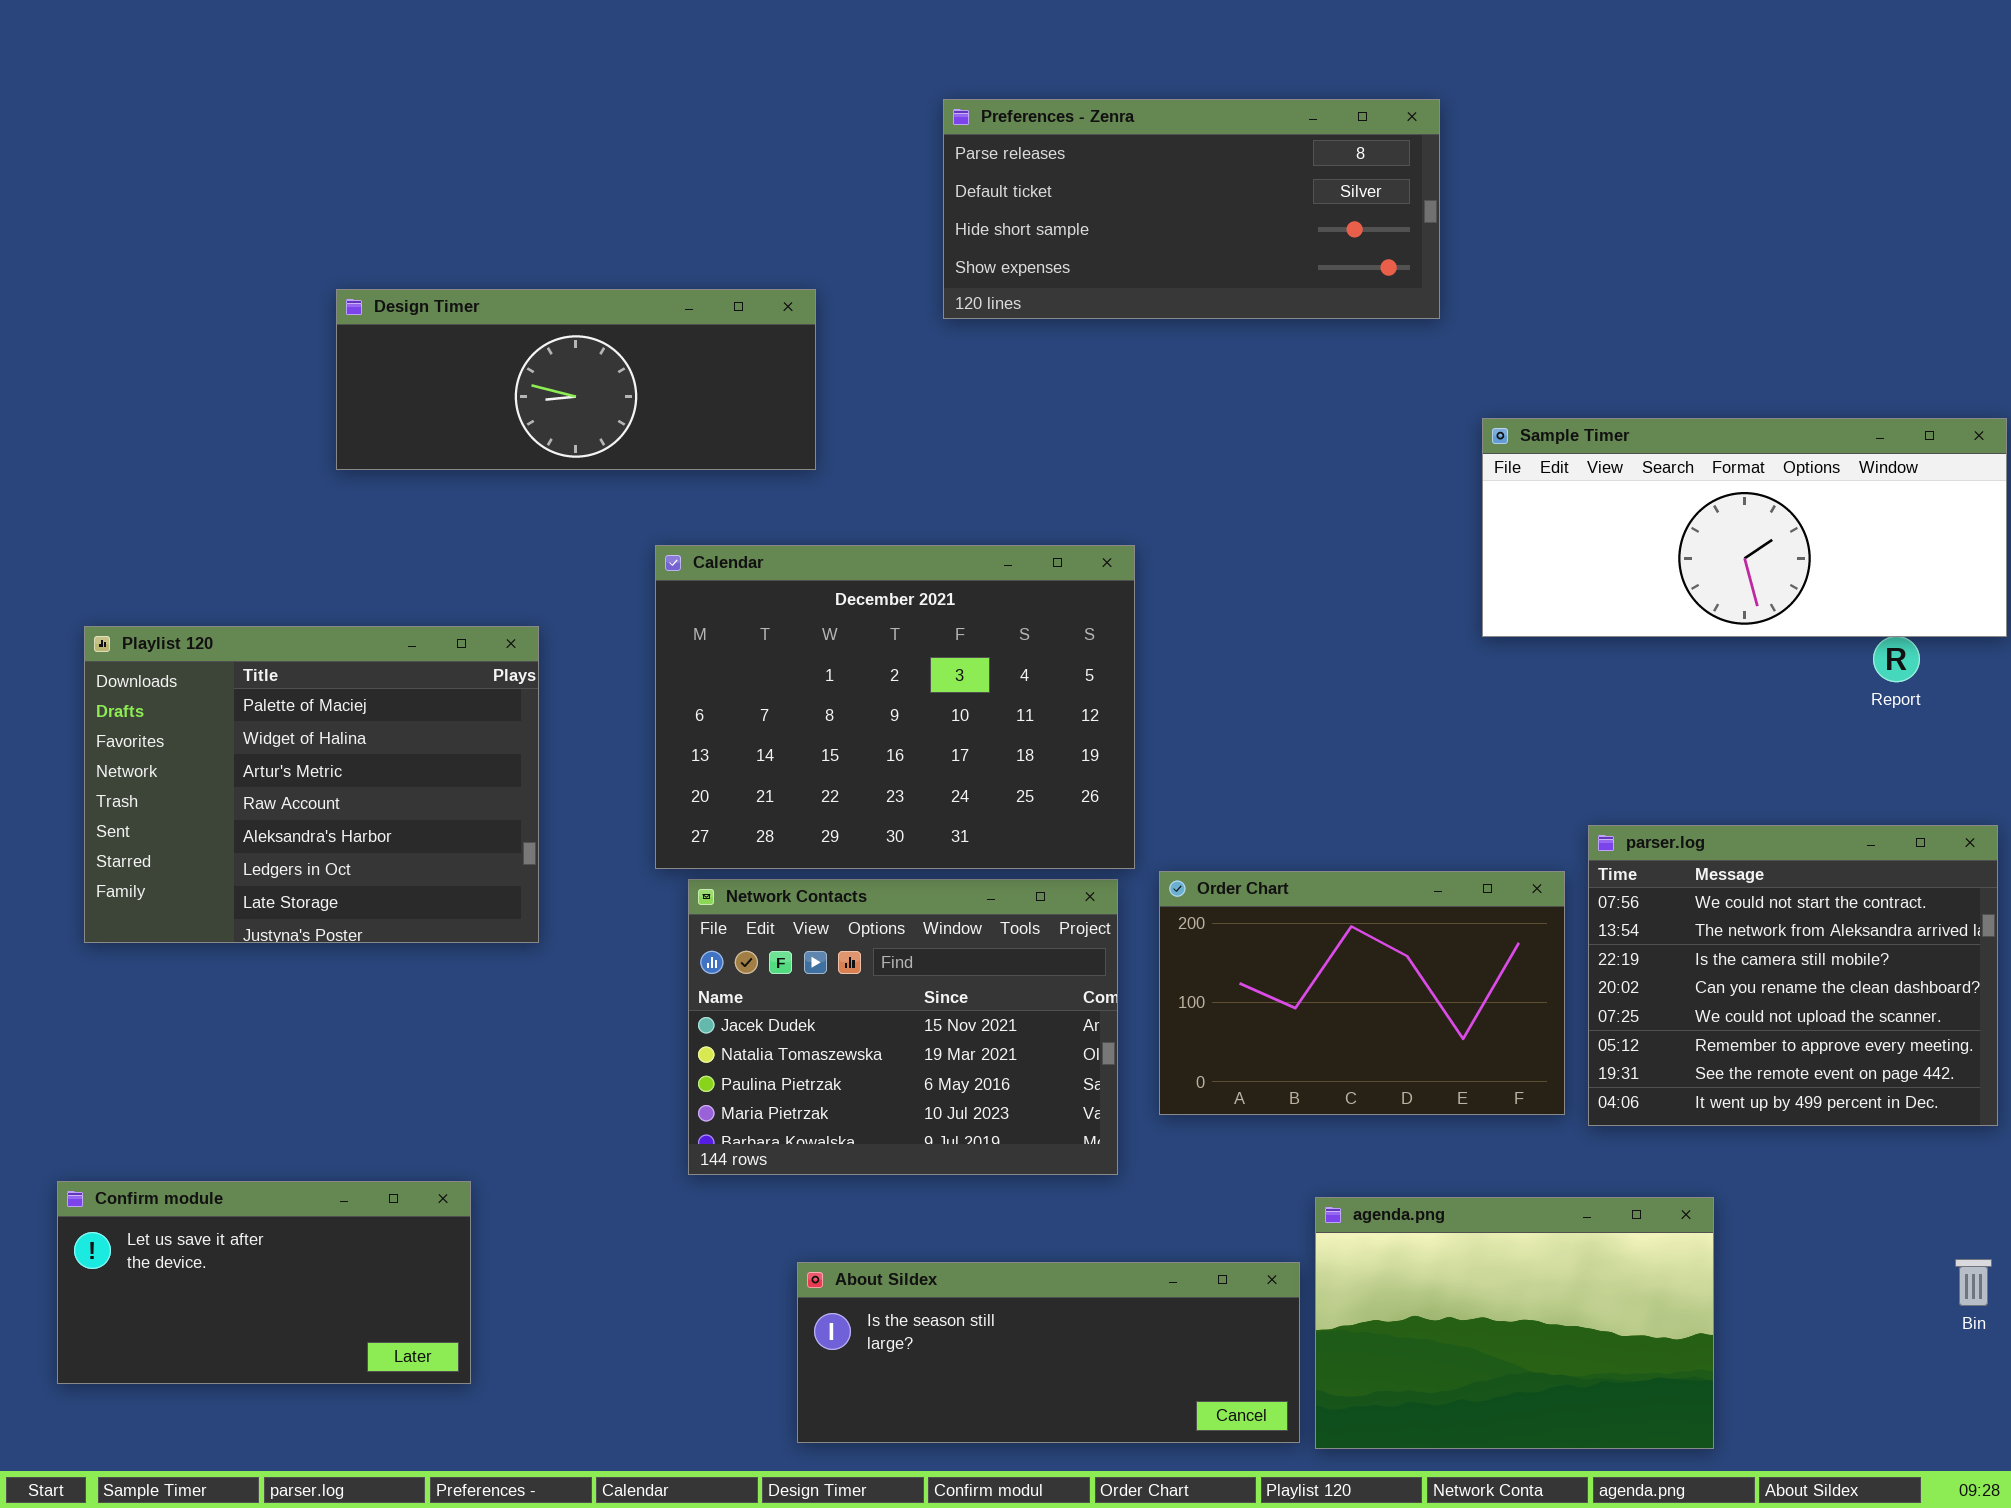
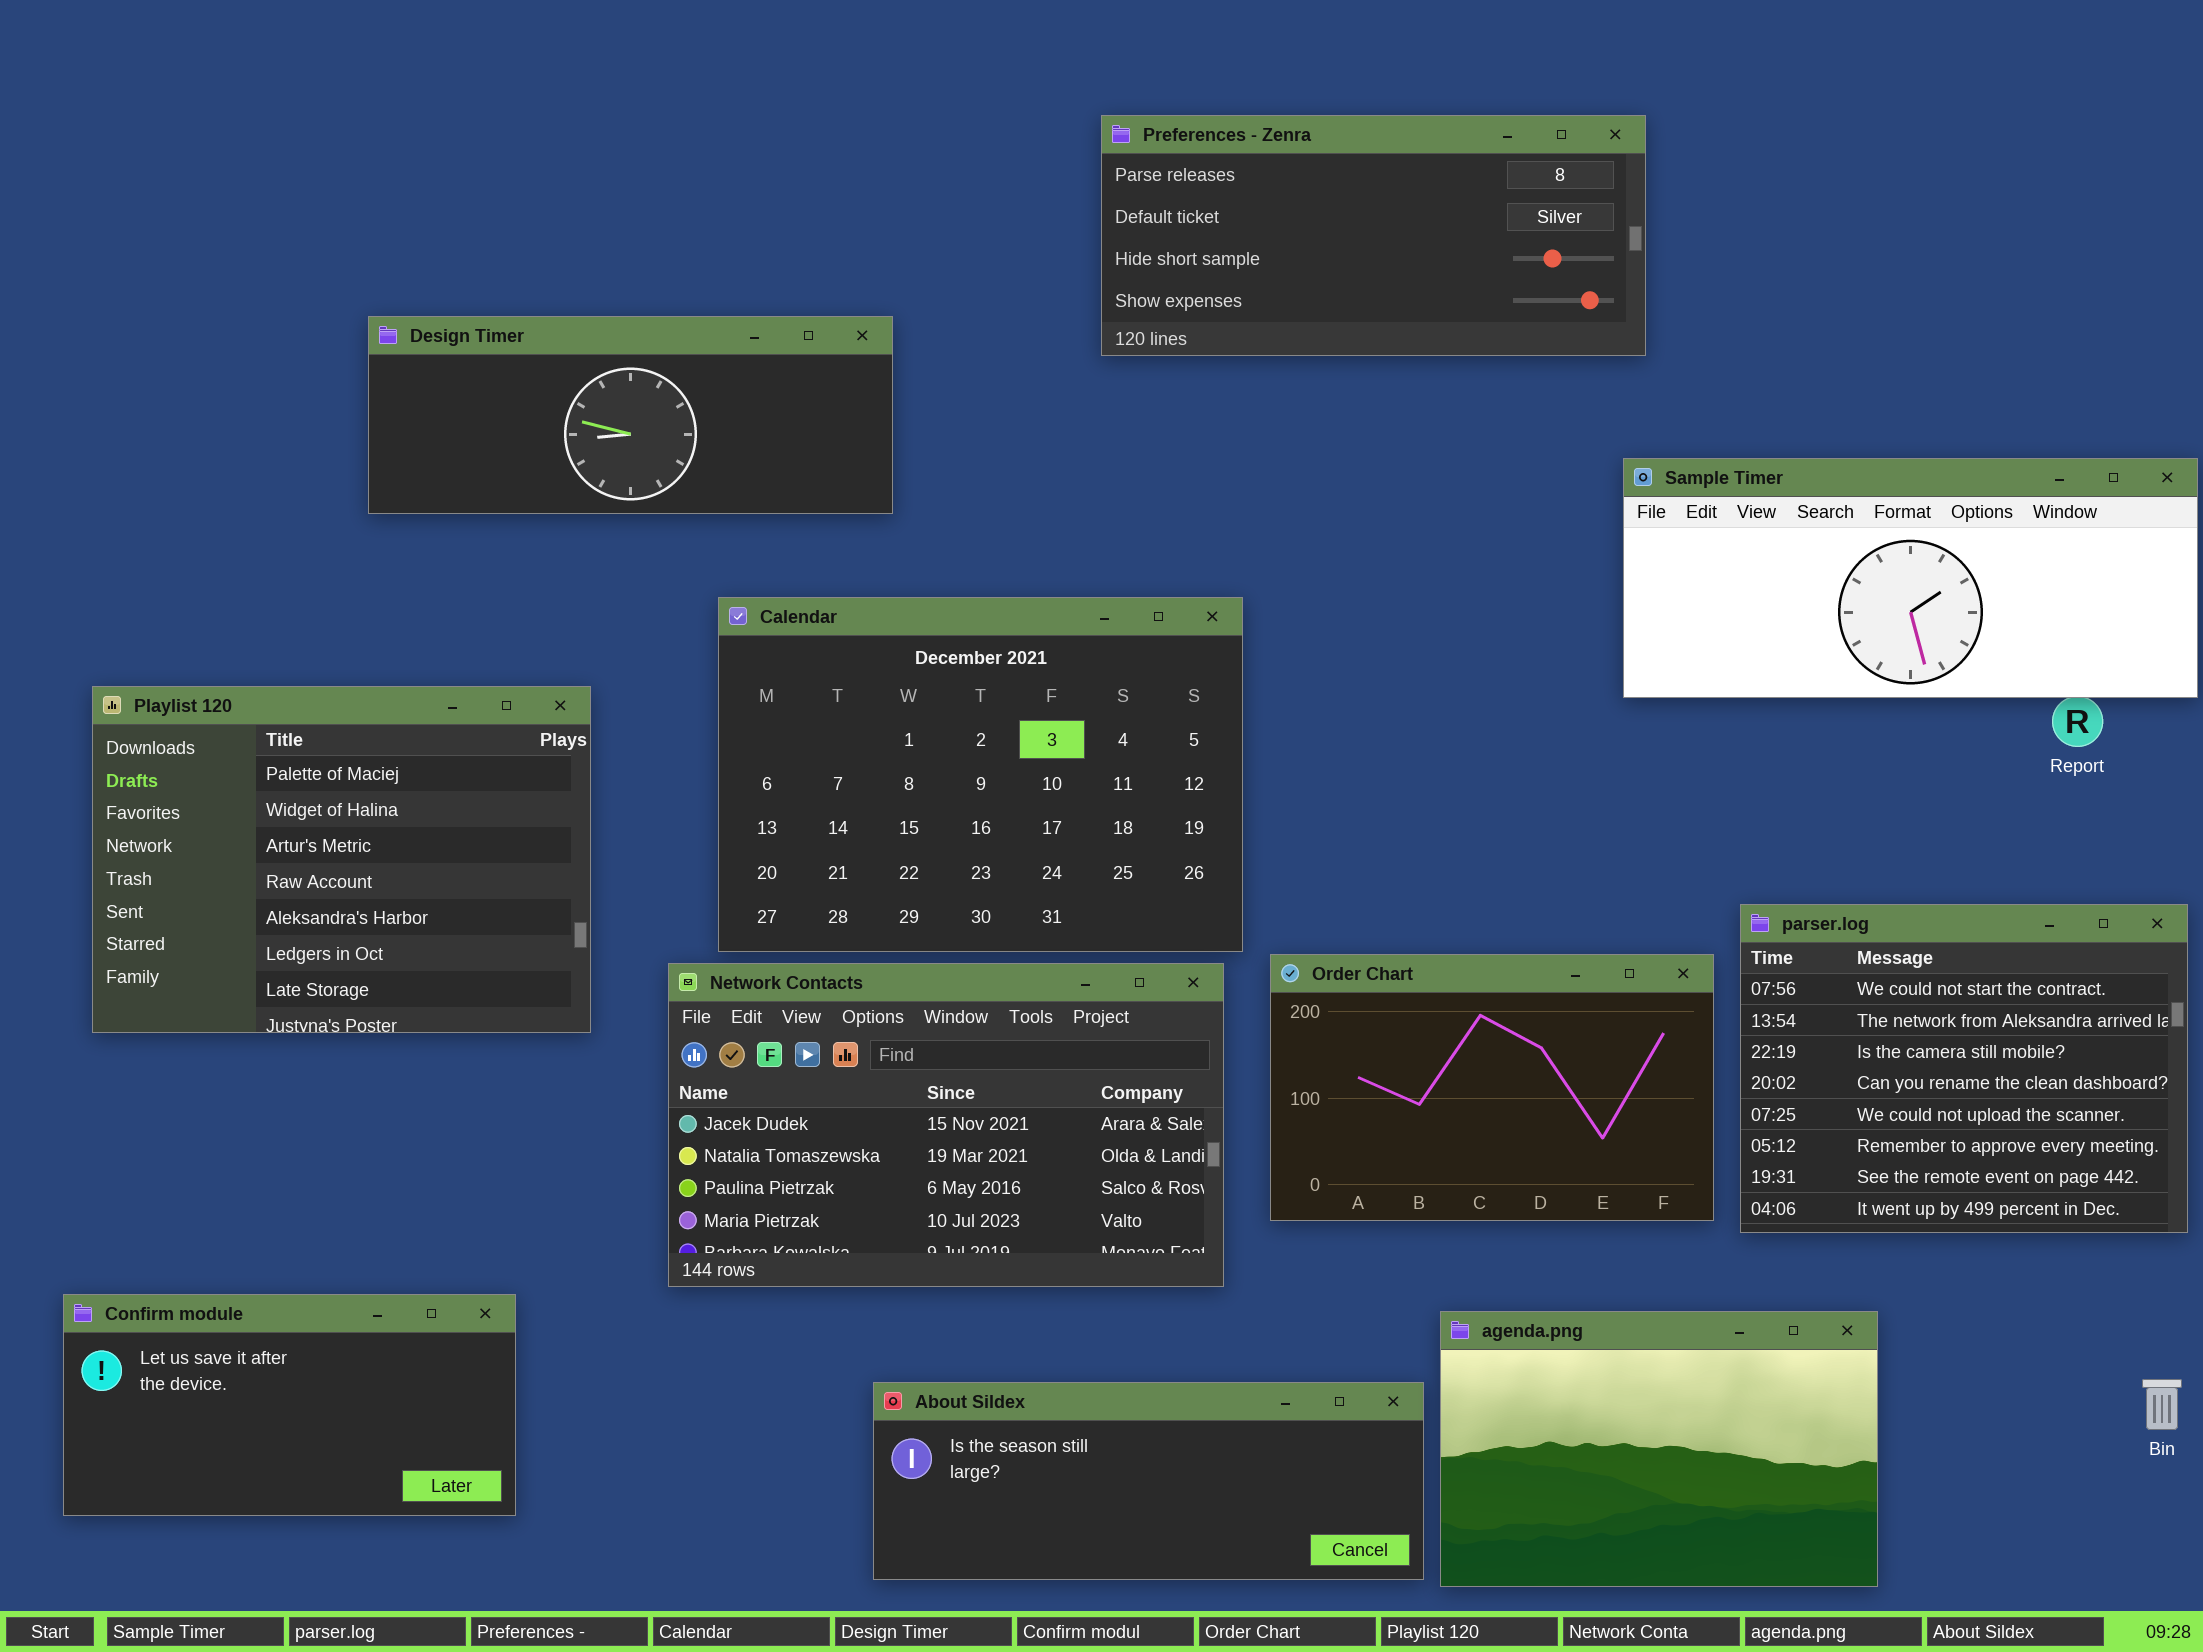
Preferences - Zenra: [943,99,1440,319] -> [1101,115,1646,356], moved
Network Contacts: [688,879,1118,1175] -> [668,963,1224,1287], resized

